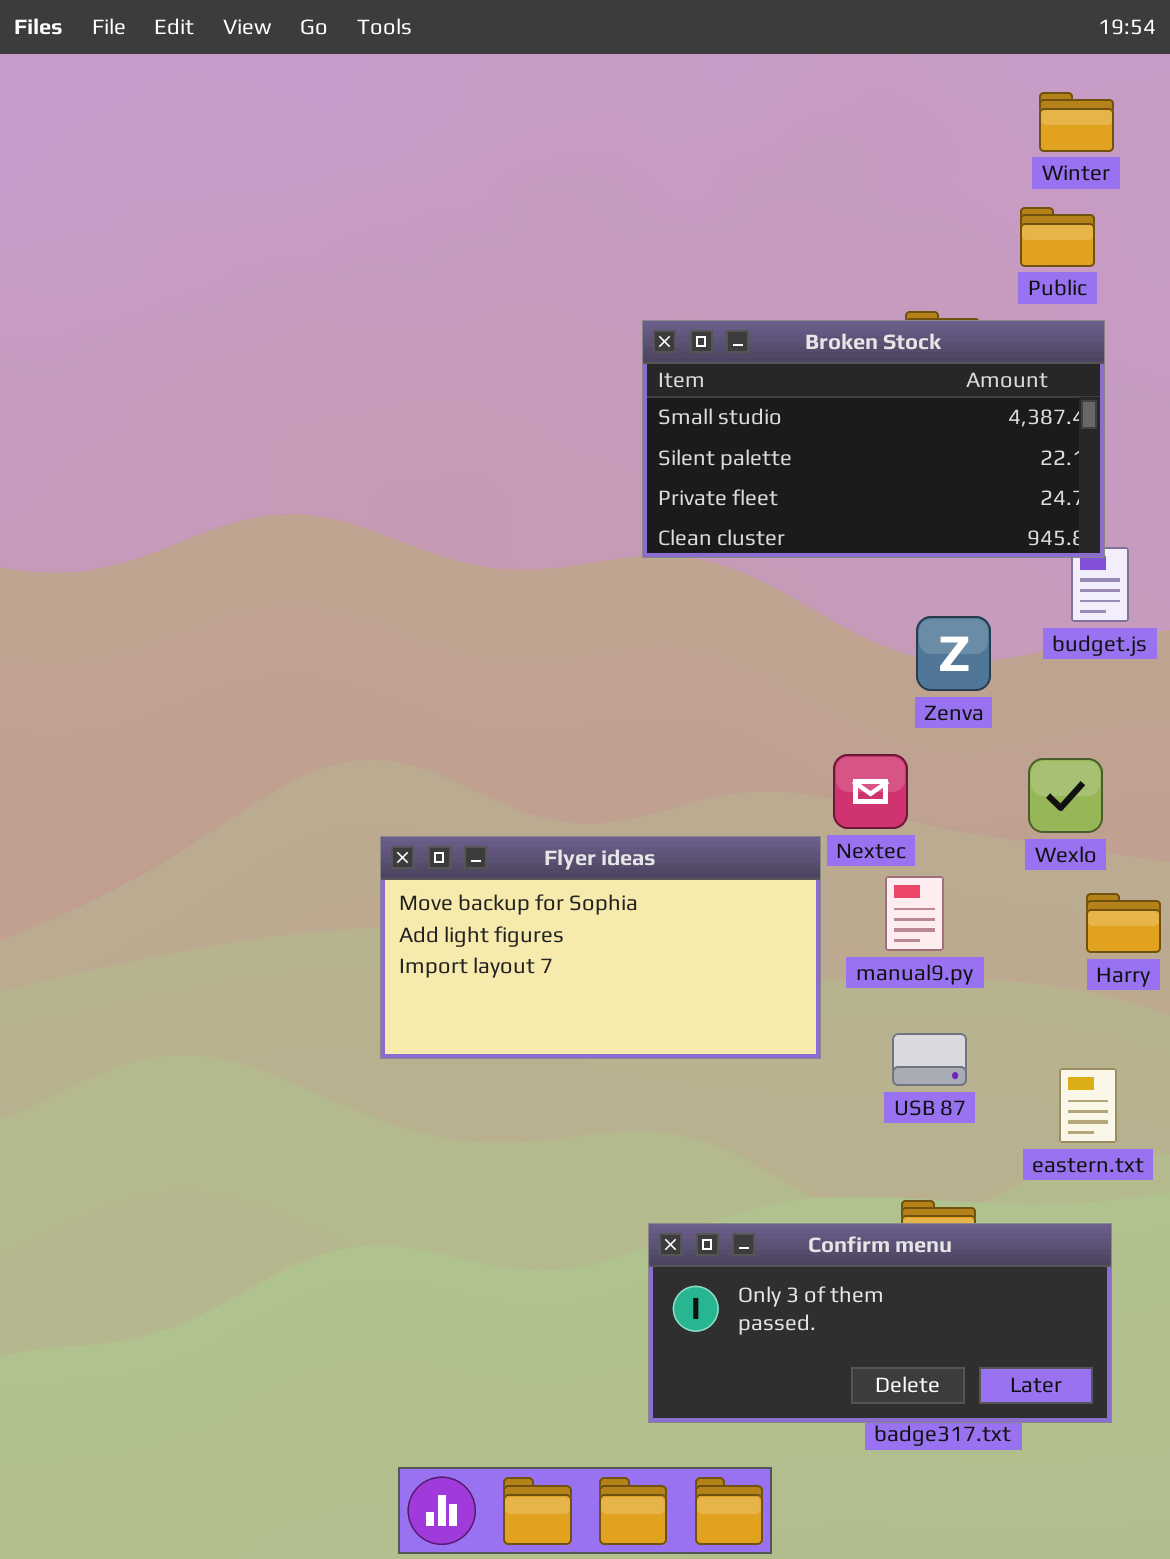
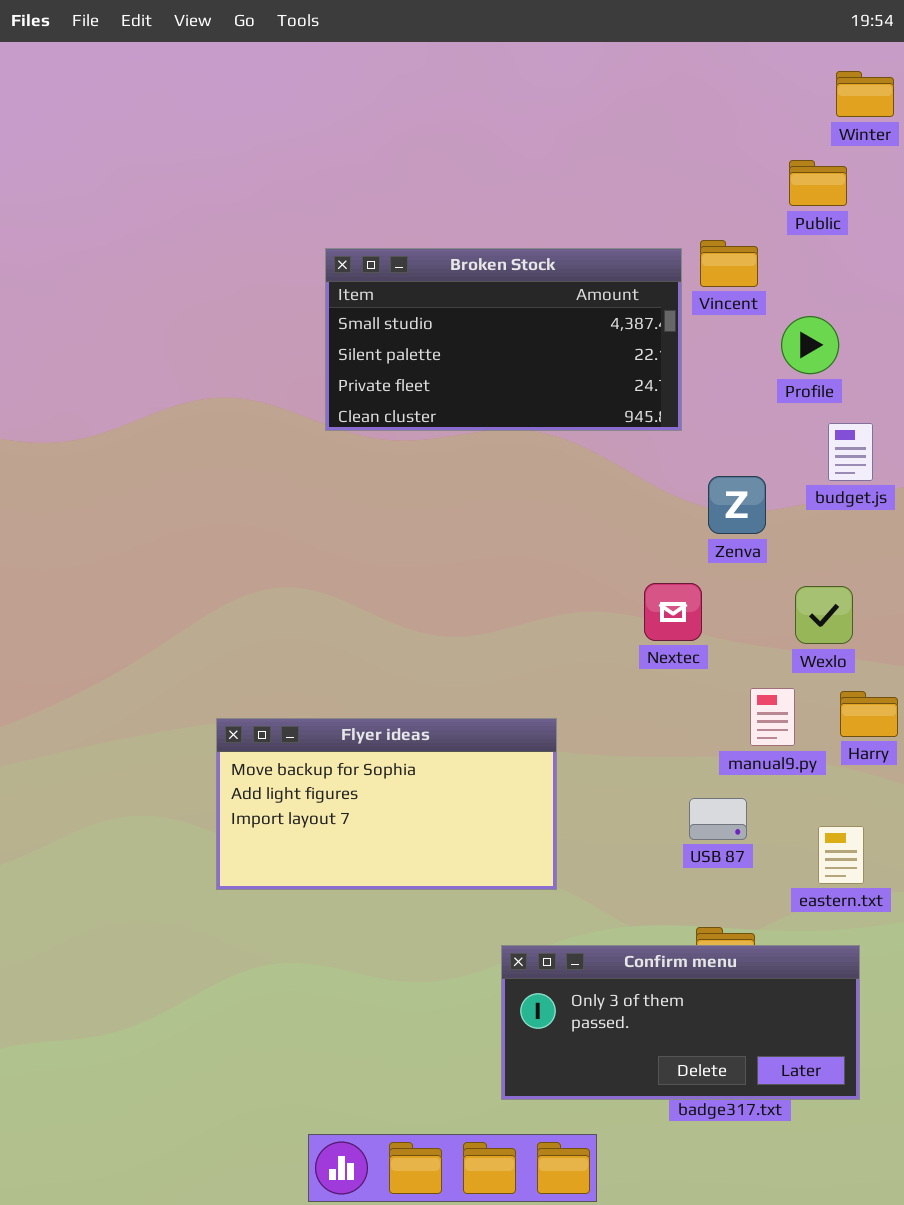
Winter: [1039,92,1114,152] -> [836,71,894,117], moved
Broken Stock: [642,320,1105,558] -> [325,248,682,431], moved
Flyer ideas: [380,836,821,1059] -> [216,718,557,890], moved
manual9.py: [885,876,944,951] -> [750,688,795,746], moved

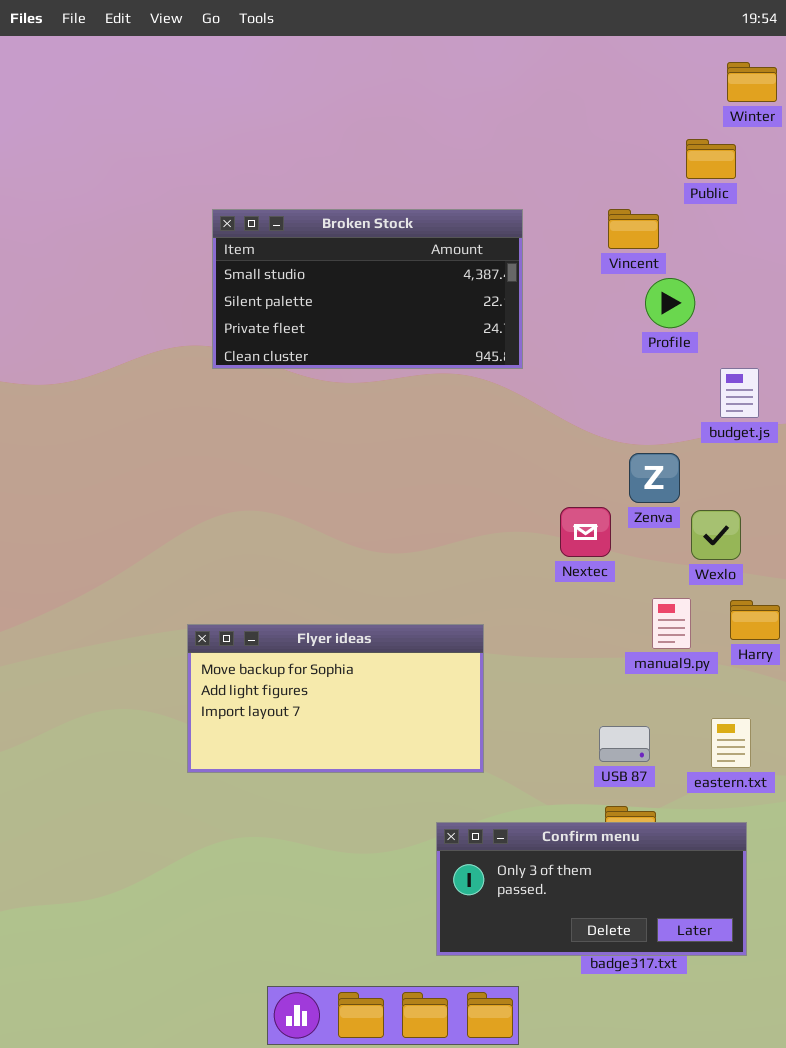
Broken Stock: [325,248,682,431] -> [212,209,523,369], moved
Profile: [781,316,839,374] -> [645,278,695,328], moved
Zenva: [708,476,766,534] -> [629,453,680,503], moved
USB 87: [689,798,747,840] -> [599,726,650,762], moved

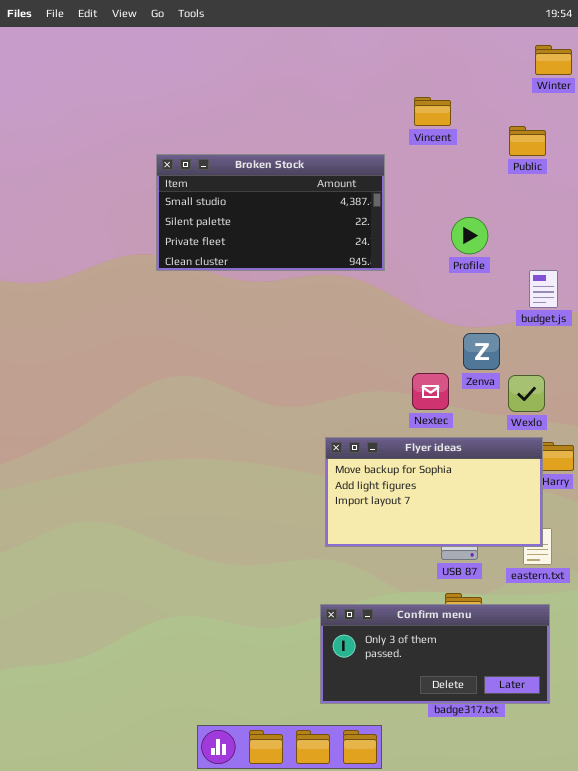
Public: [686,139,736,179] -> [509,126,546,156], moved
Vincent: [608,209,659,249] -> [414,97,451,126], moved
Profile: [645,278,695,328] -> [451,217,488,254], moved
Flyer ideas: [187,624,484,773] -> [325,437,543,547], moved

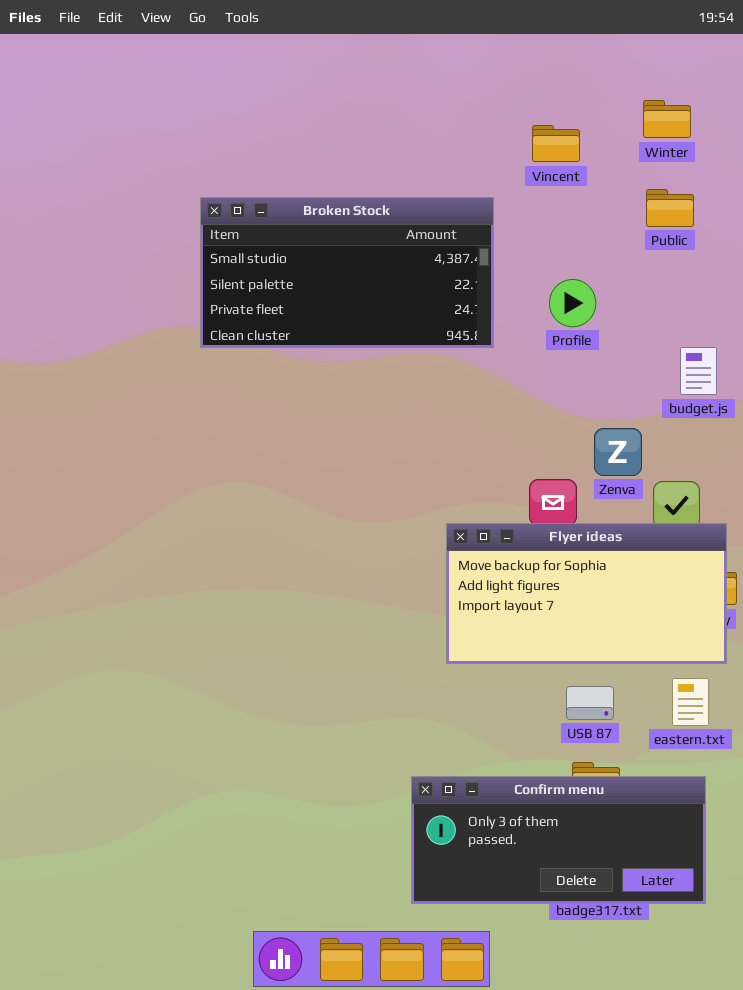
Winter: [535,45,572,75] -> [643,100,691,138], moved
Public: [509,126,546,156] -> [646,189,694,227], moved
Profile: [451,217,488,254] -> [549,279,596,327], moved
Flyer ideas: [325,437,543,547] -> [446,523,727,664], moved

